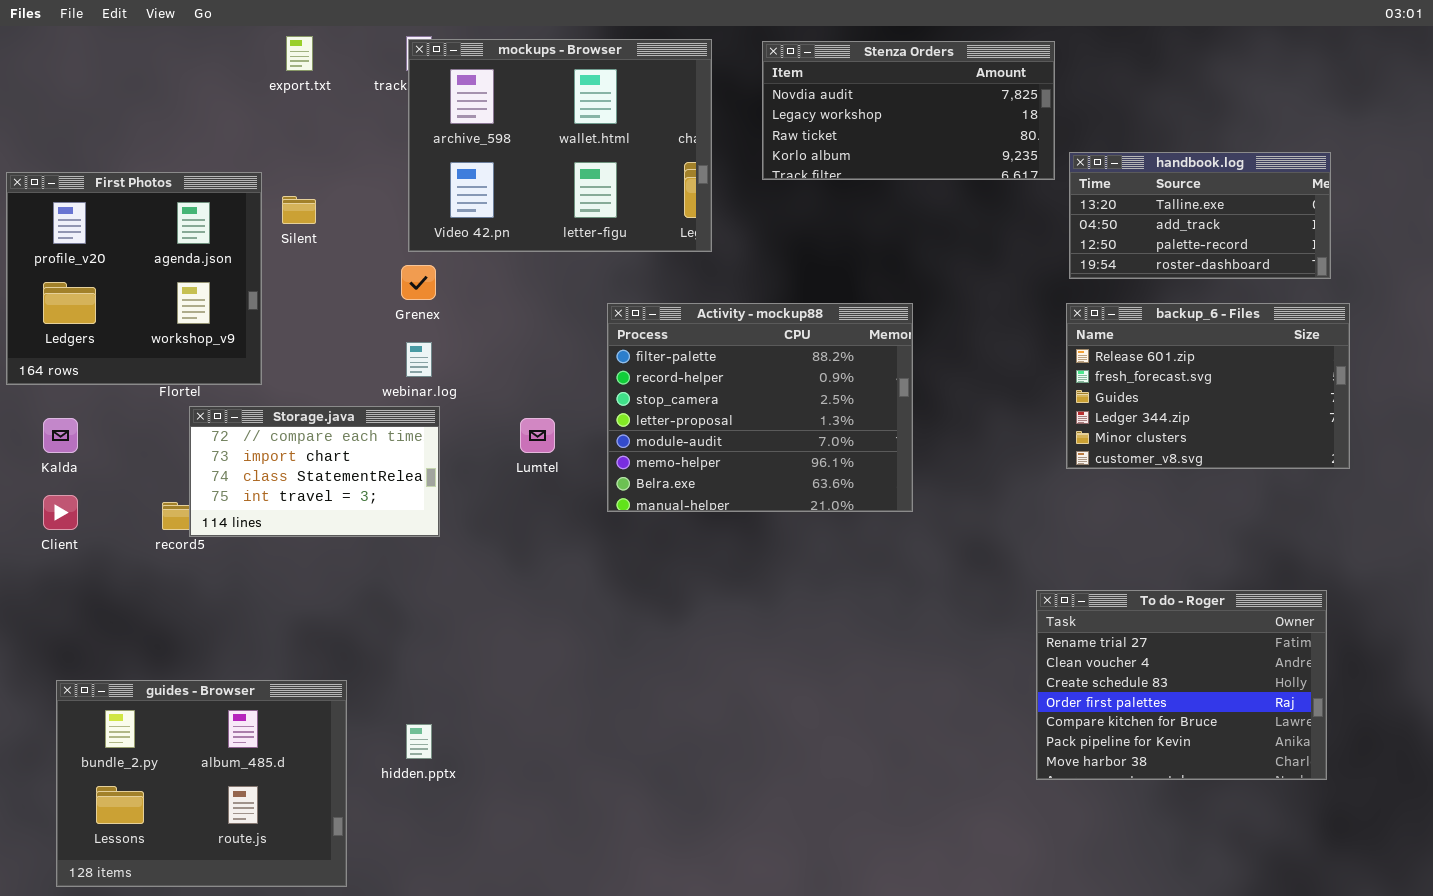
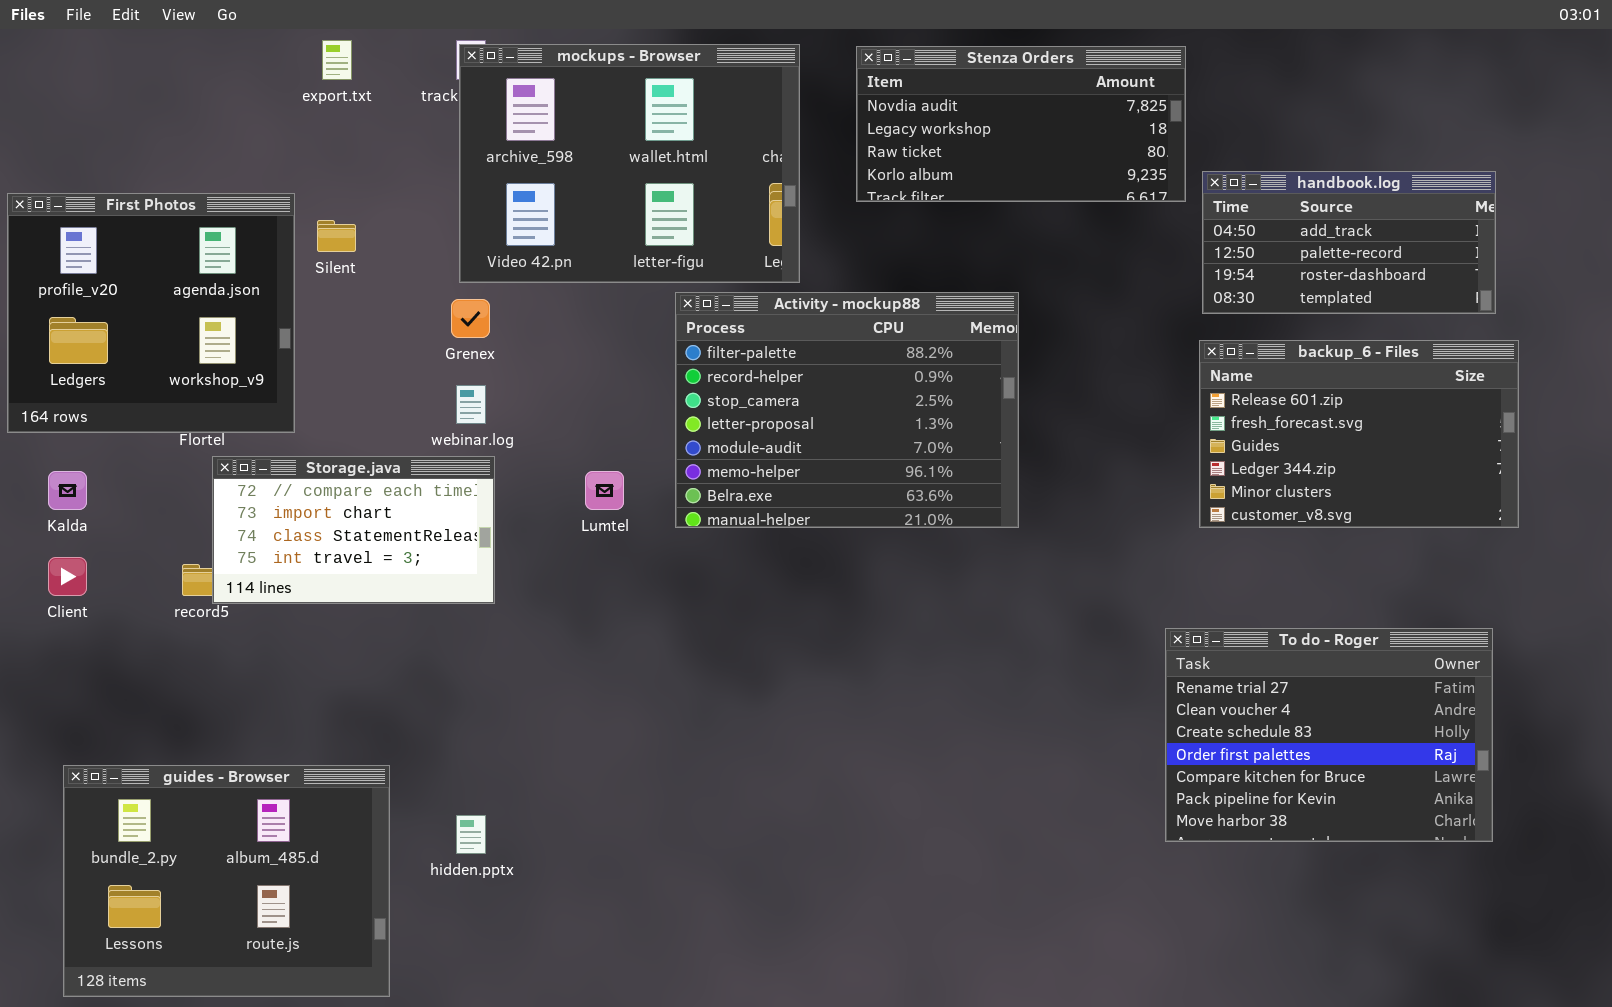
handbook.log: [1069,152,1331,279] -> [1202,171,1496,314], scrolled down 1 row
Activity - mockup88: [607,303,913,512] -> [675,292,1019,528], moved
To do - Roger: [1036,590,1327,780] -> [1165,628,1493,842], moved

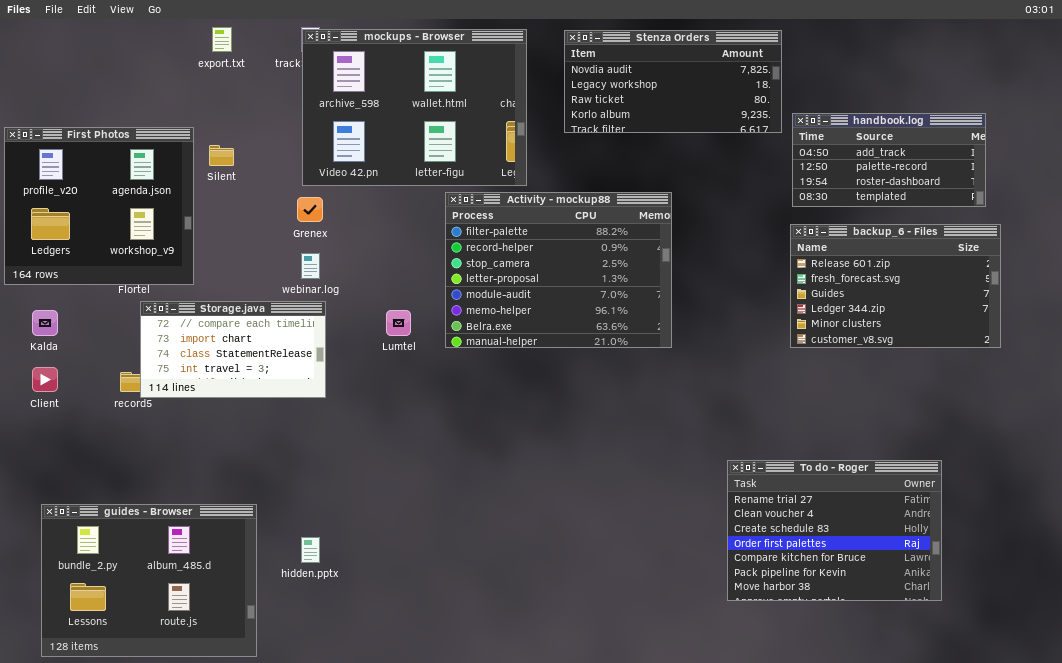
To do - Roger: [1165,628,1493,842] -> [727,460,942,601], moved

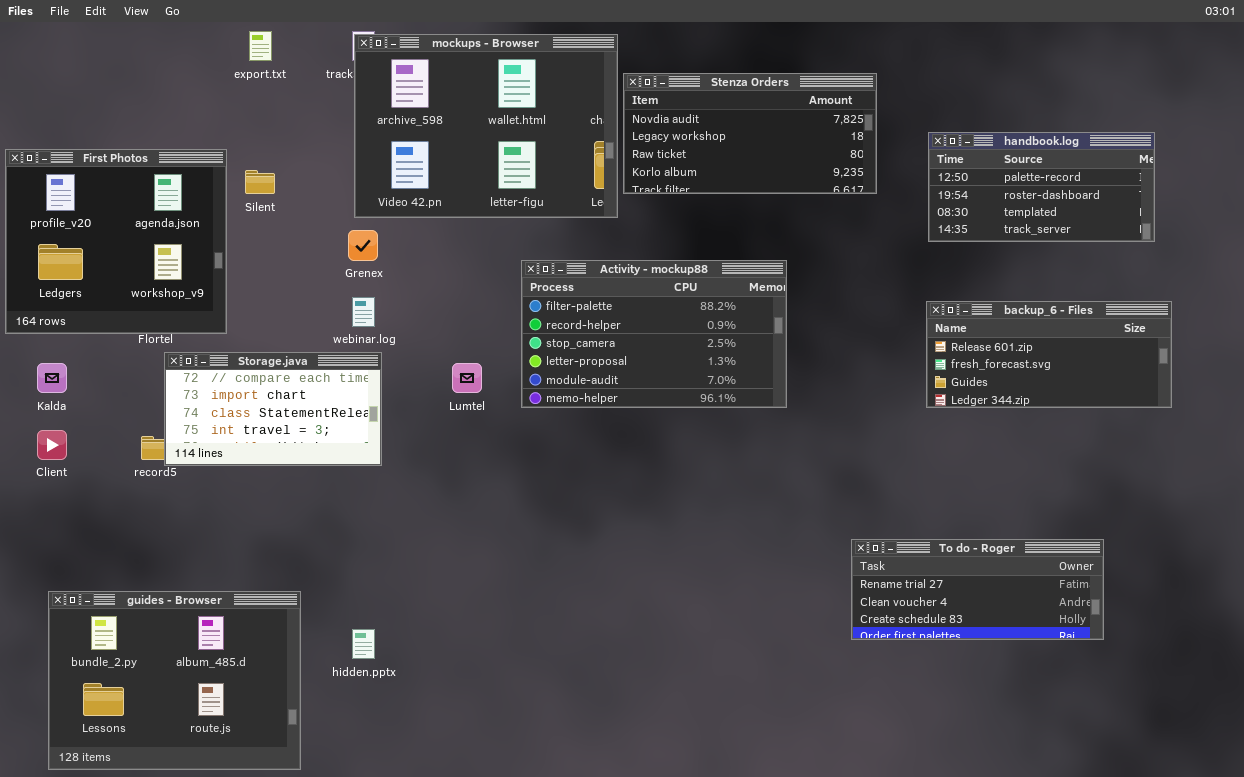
Stenza Orders: [564,30,782,133] -> [623,73,877,194], moved
handbook.log: [792,113,986,207] -> [928,132,1155,242], scrolled down 1 row
Activity - mockup88: [445,192,672,348] -> [521,260,787,408], resized
backup_6 - Files: [790,224,1001,348] -> [926,301,1172,408], resized
To do - Roger: [727,460,942,601] -> [851,539,1104,640], resized

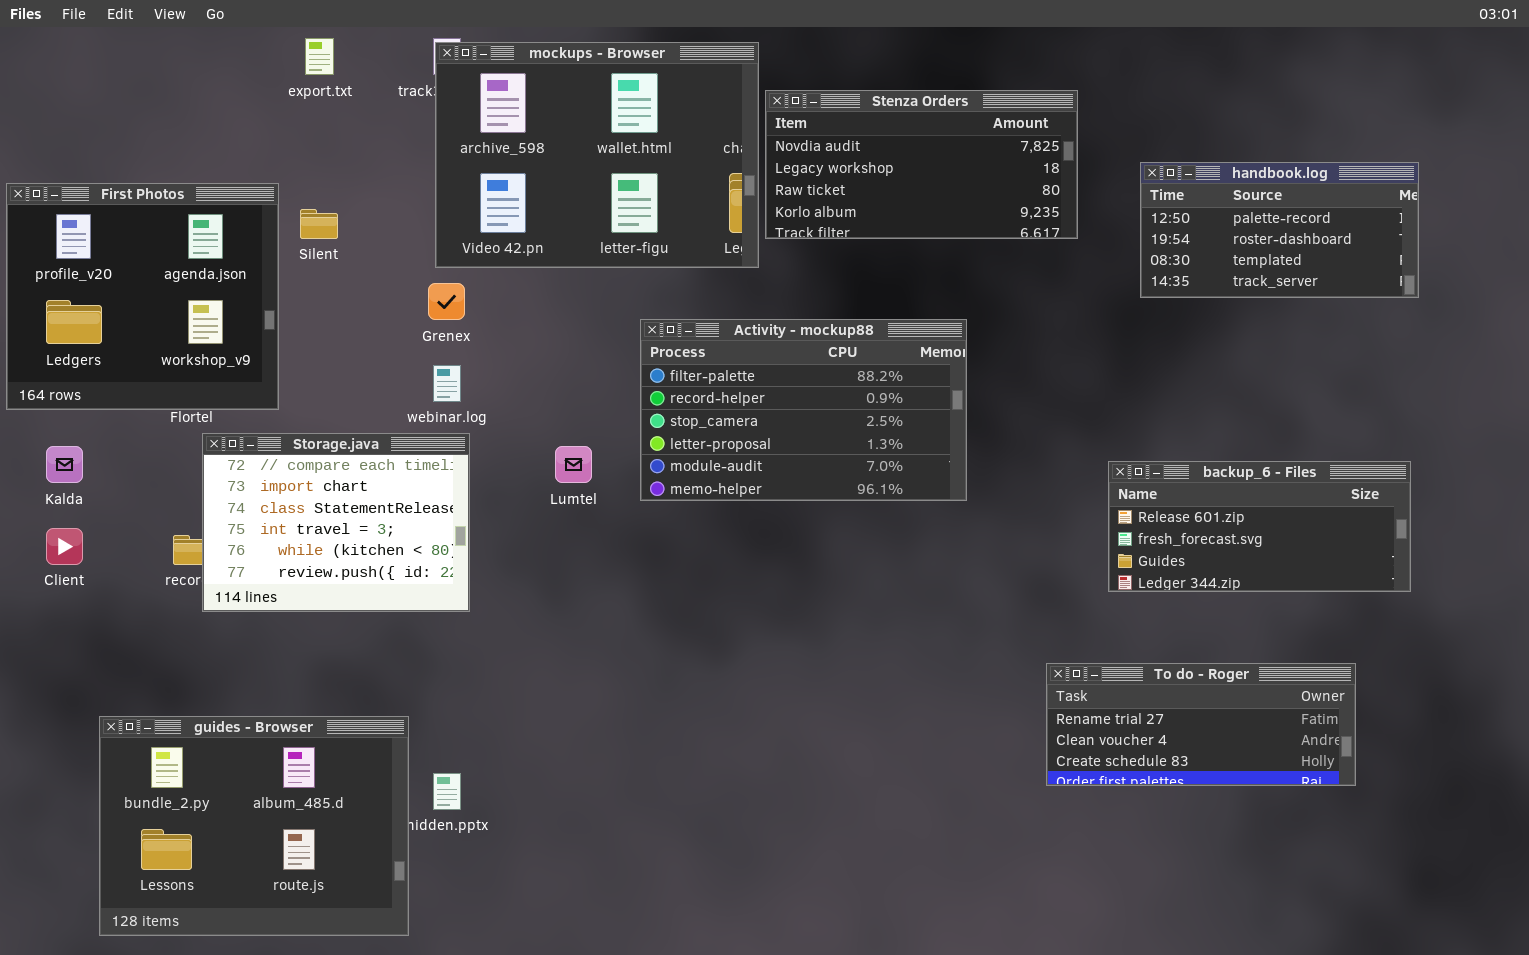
backup_6 - Files: [926,301,1172,408] -> [1108,461,1411,592], moved
Storage.java: [164,352,382,466] -> [202,433,470,612], resized
guides - Browser: [48,591,301,770] -> [99,716,409,936], moved

